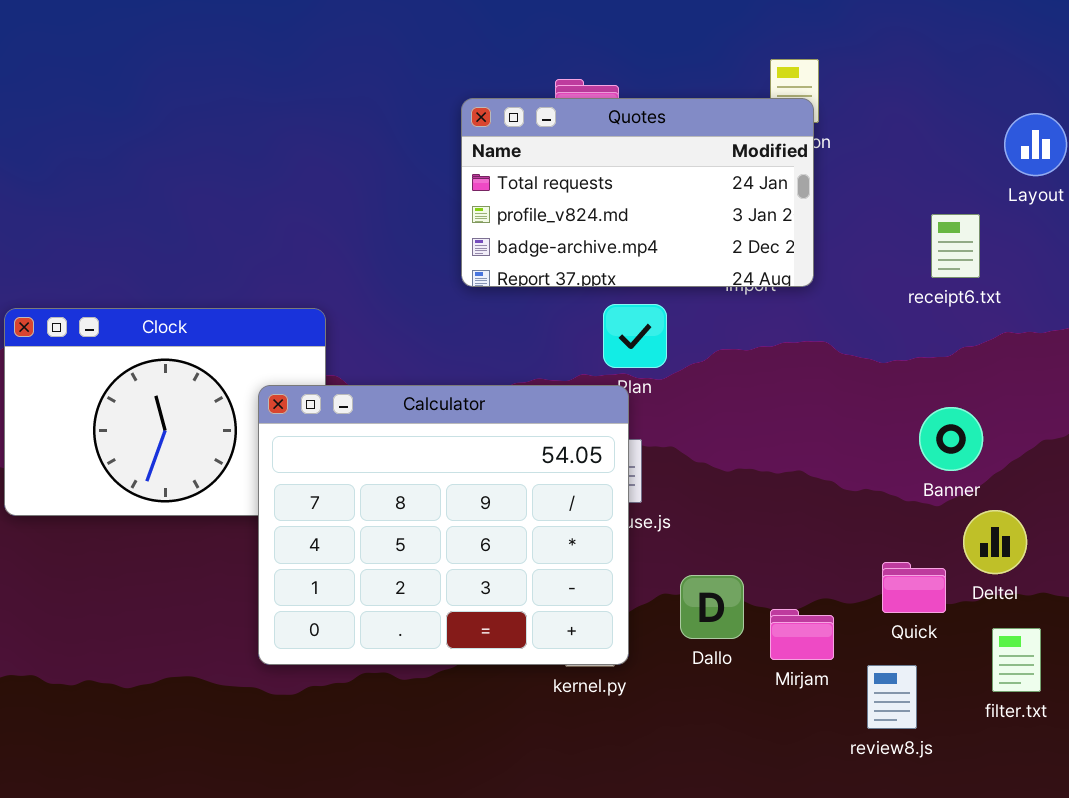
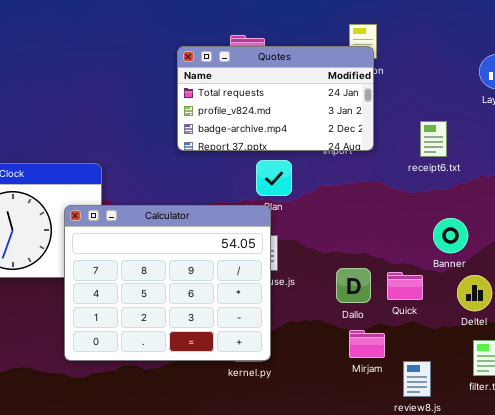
receipt6.txt: [931,214,980,278] -> [420,121,447,157], moved
Quick: [882,562,946,613] -> [387,272,423,300], moved
Dallo: [680,575,744,639] -> [336,268,371,303], moved

